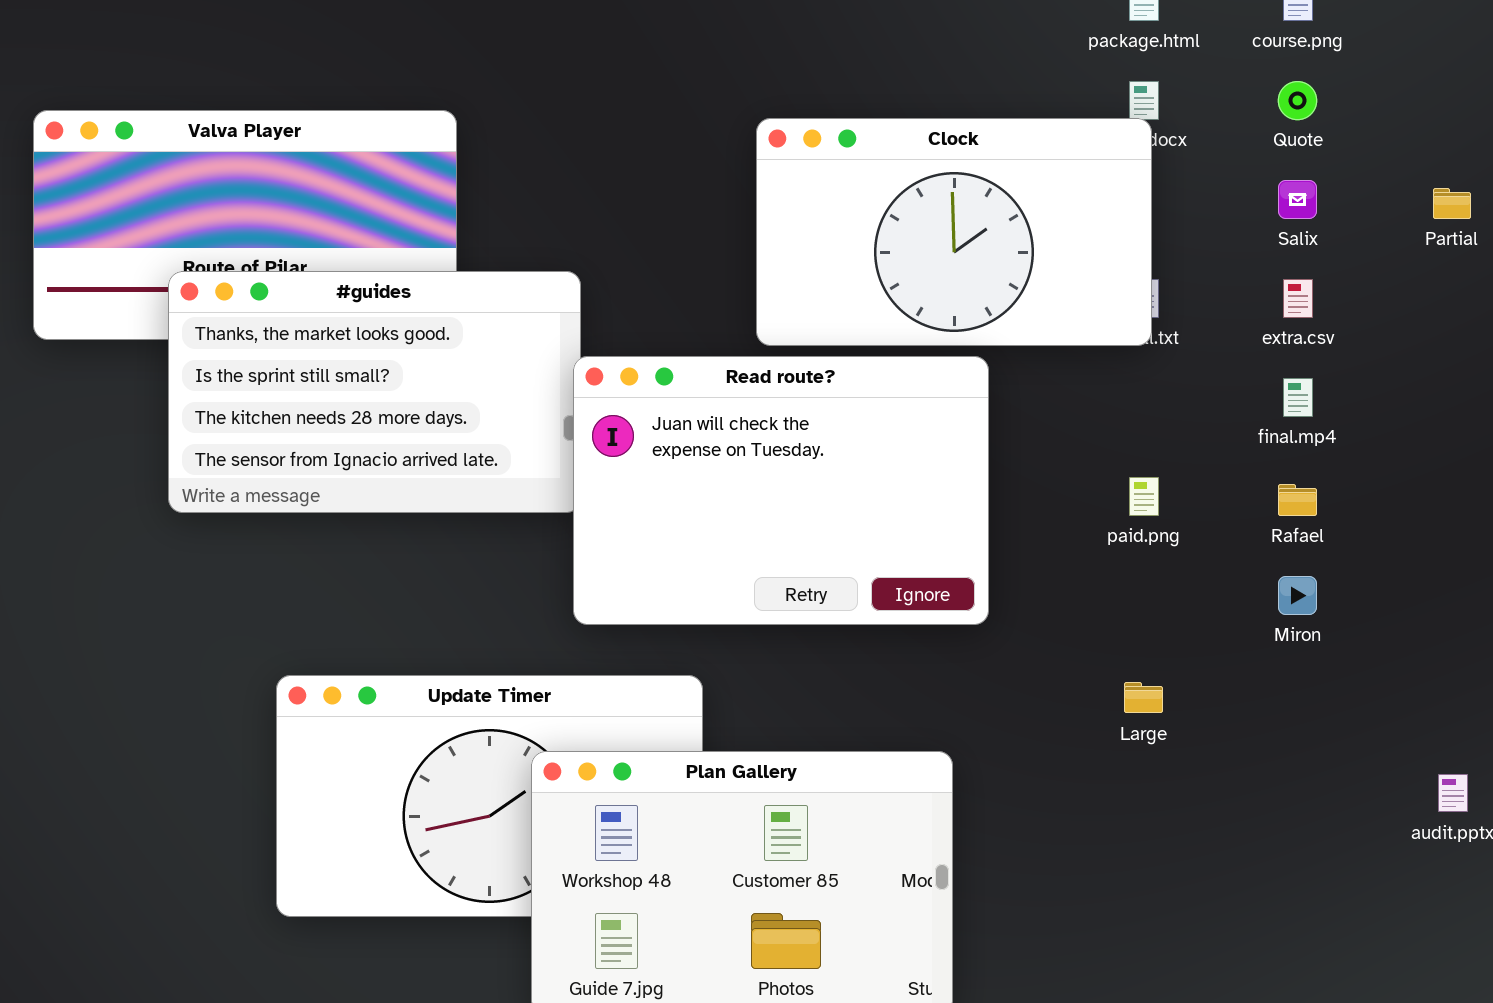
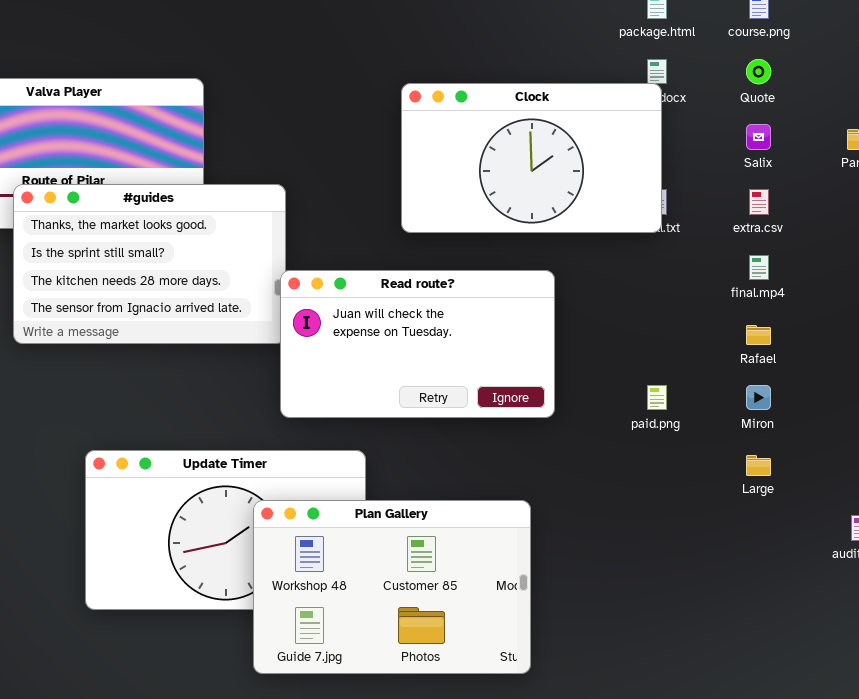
Read route?: [573,356,989,625] -> [280,270,555,418], resized
paid.png: [1129,477,1159,516] -> [647,385,667,410], moved
Large: [1124,682,1163,713] -> [746,455,771,476], moved

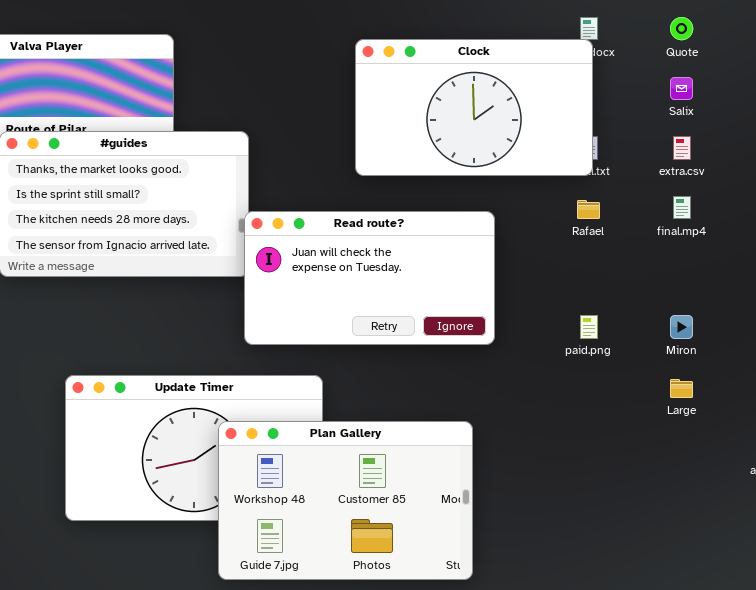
Rafael: [746,325,771,345] -> [577,200,600,219], moved

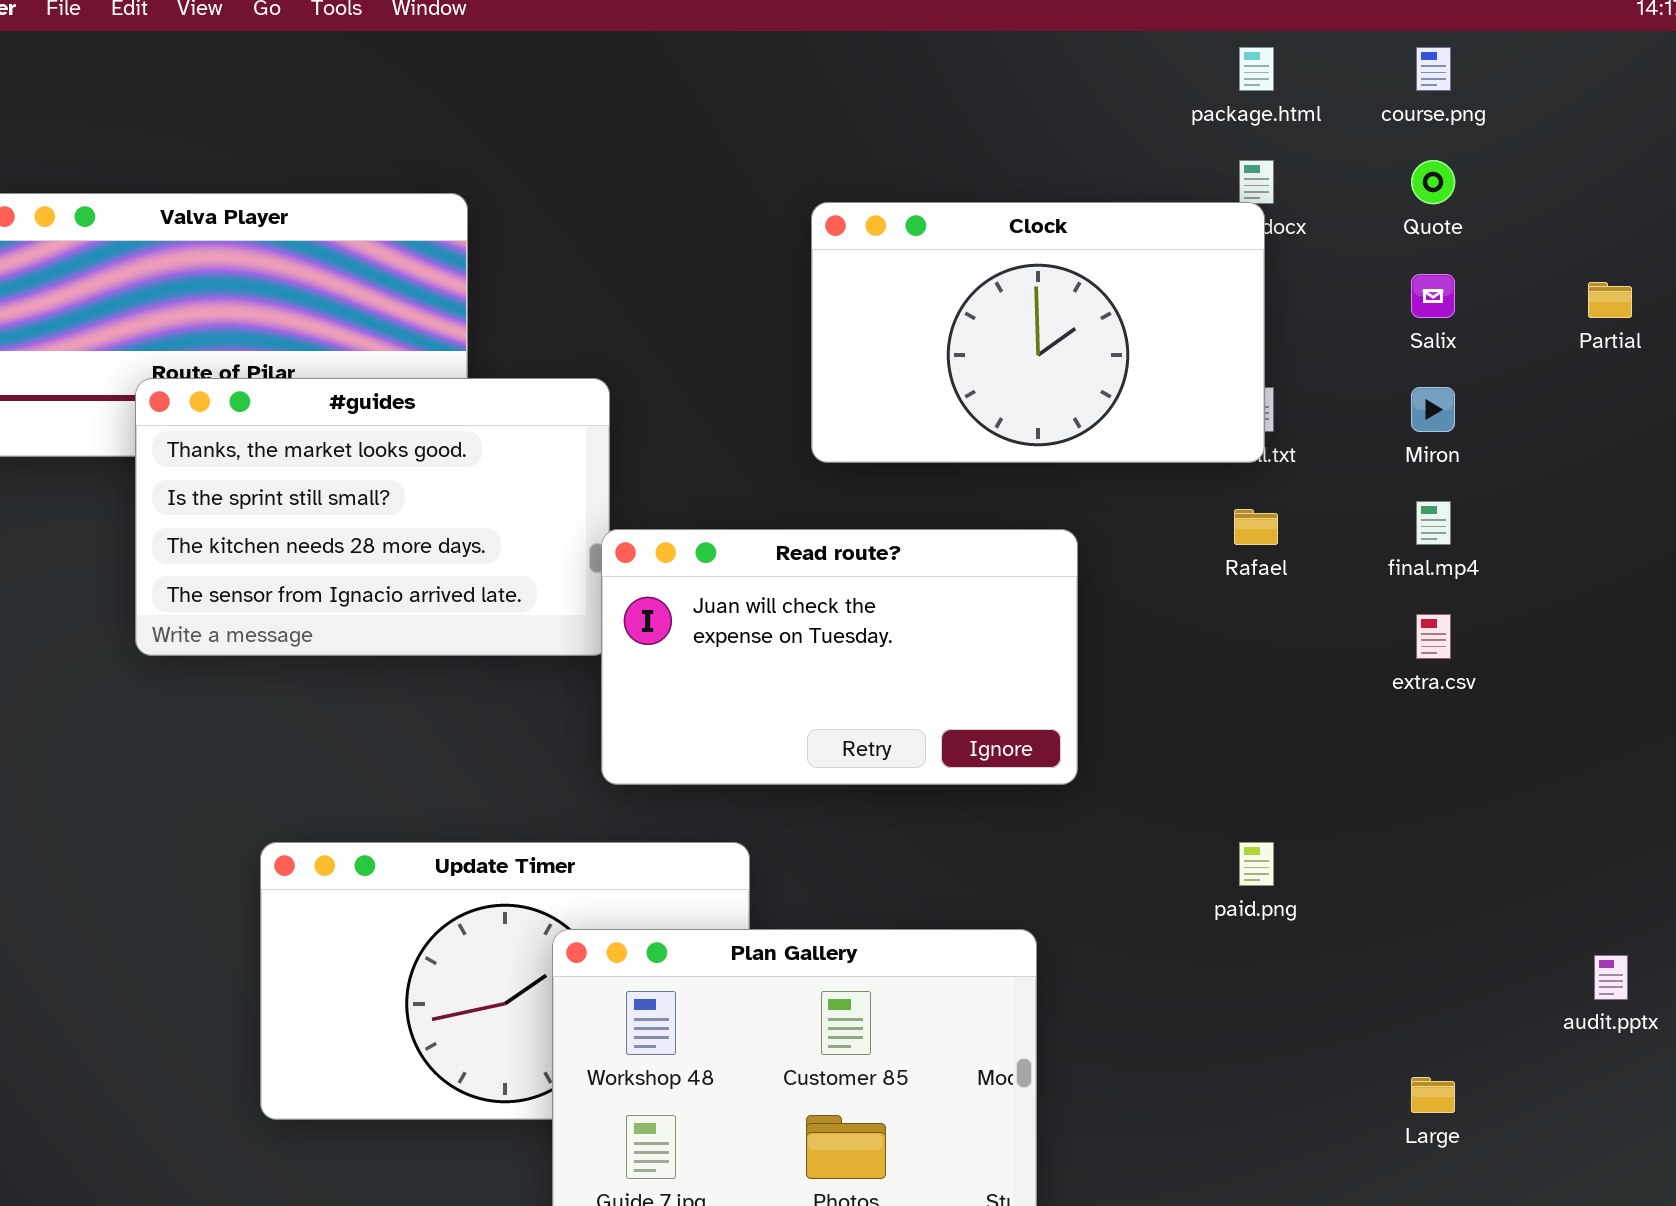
extra.csv: [673,136,691,160] -> [1416,614,1451,659], moved
paid.png: [580,315,598,339] -> [1239,842,1274,886], moved
Miron: [670,315,693,339] -> [1411,387,1455,432], moved
Large: [670,379,693,398] -> [1411,1077,1455,1113], moved

